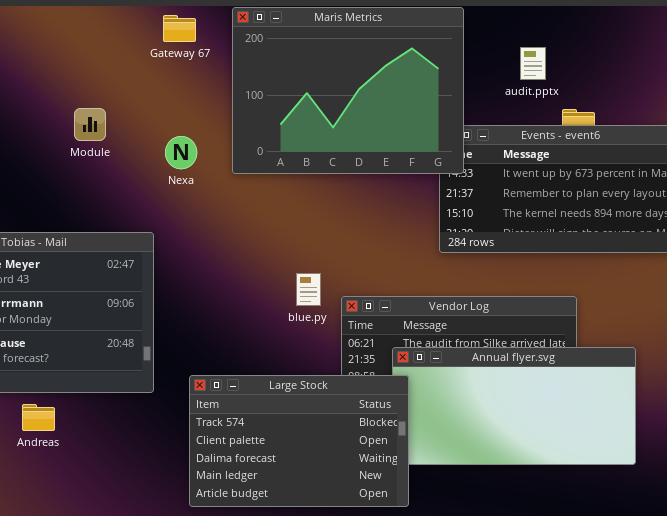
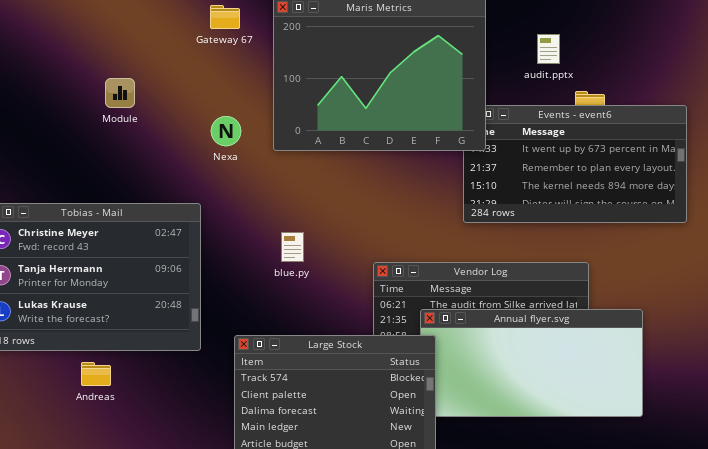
Module: [74,108,106,141] -> [105,78,135,108], moved
blue.py: [296,273,321,306] -> [281,232,304,262], moved

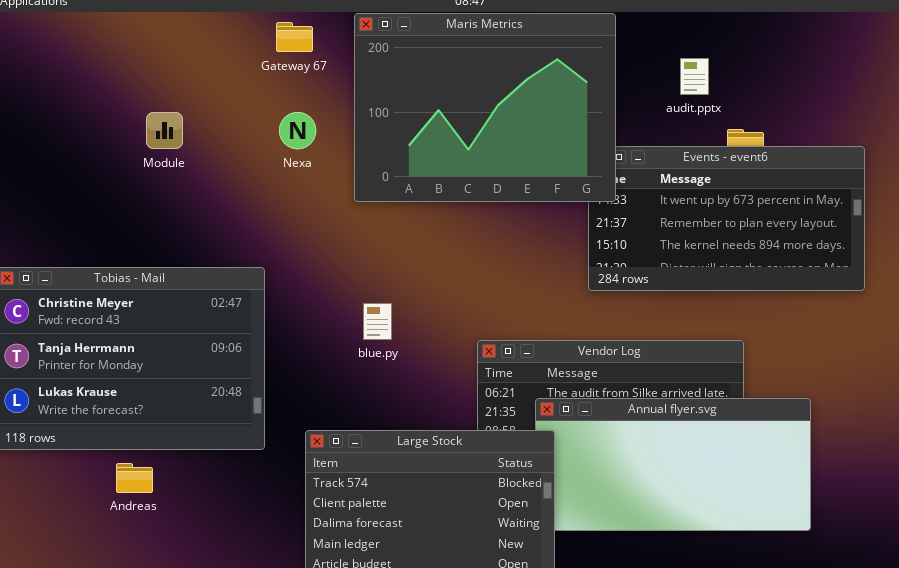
Nexa: [211,116,241,146] -> [279,112,316,149], moved

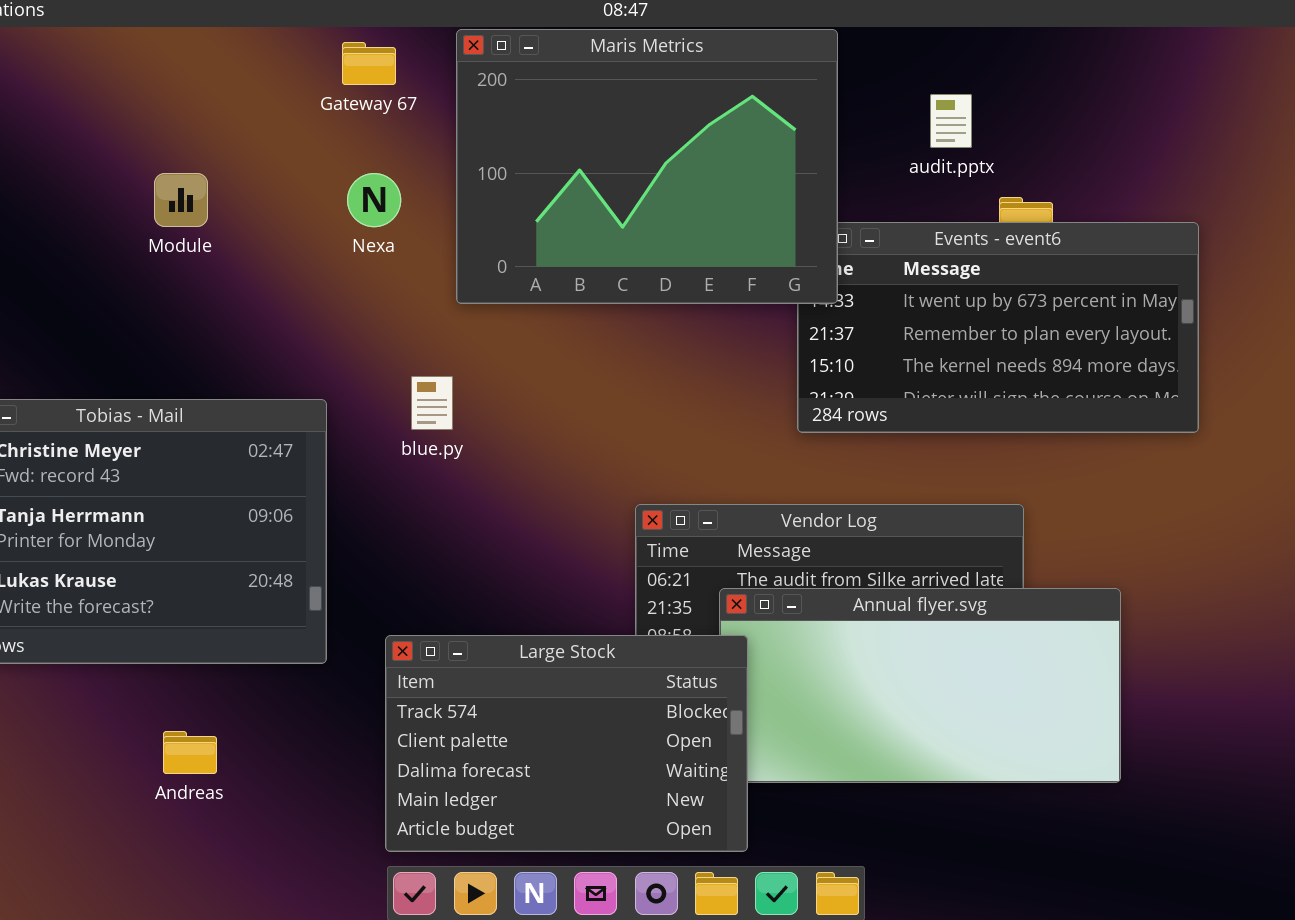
blue.py: [363,303,392,340] -> [411,376,453,430], moved
Andreas: [116,463,153,493] -> [163,731,217,774], moved

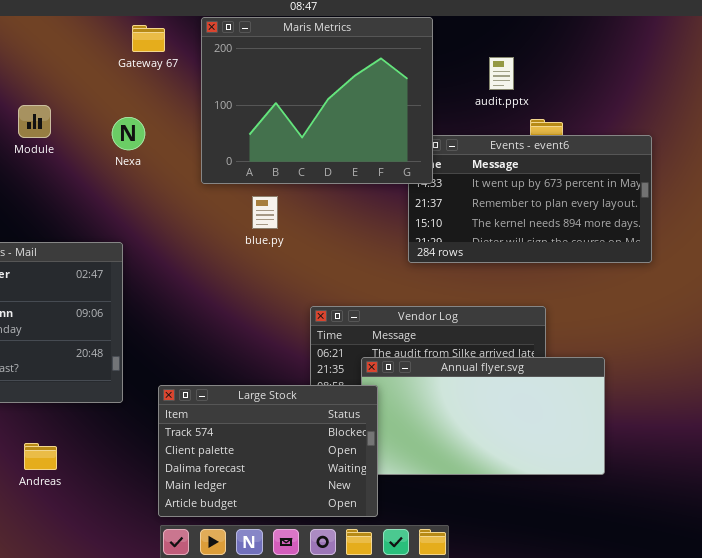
Nexa: [347,173,401,227] -> [112,117,145,150], moved
blue.py: [411,376,453,430] -> [252,196,278,229], moved

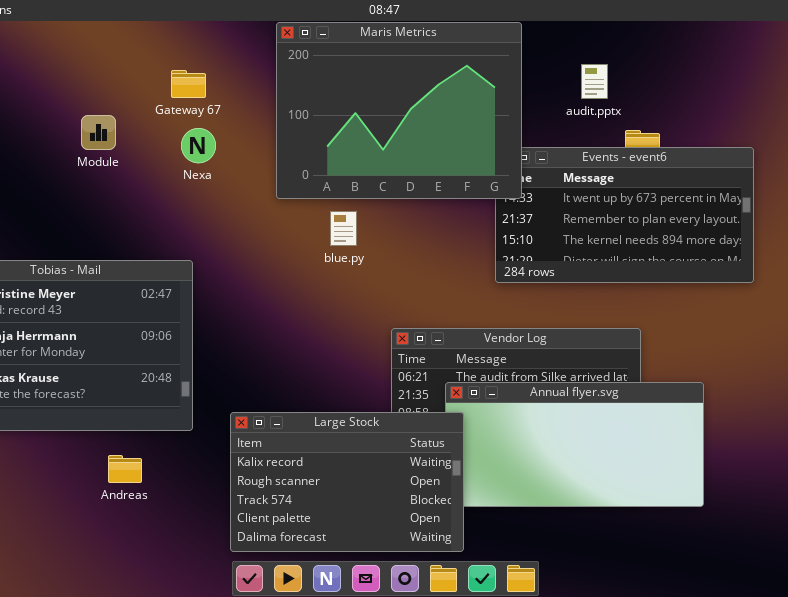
Gateway 67: [132,25,165,52] -> [171,70,206,98], moved
Large Stock: [158,385,378,517] -> [230,412,464,552], scrolled up 2 rows
Andreas: [24,443,57,470] -> [108,455,142,483], moved

